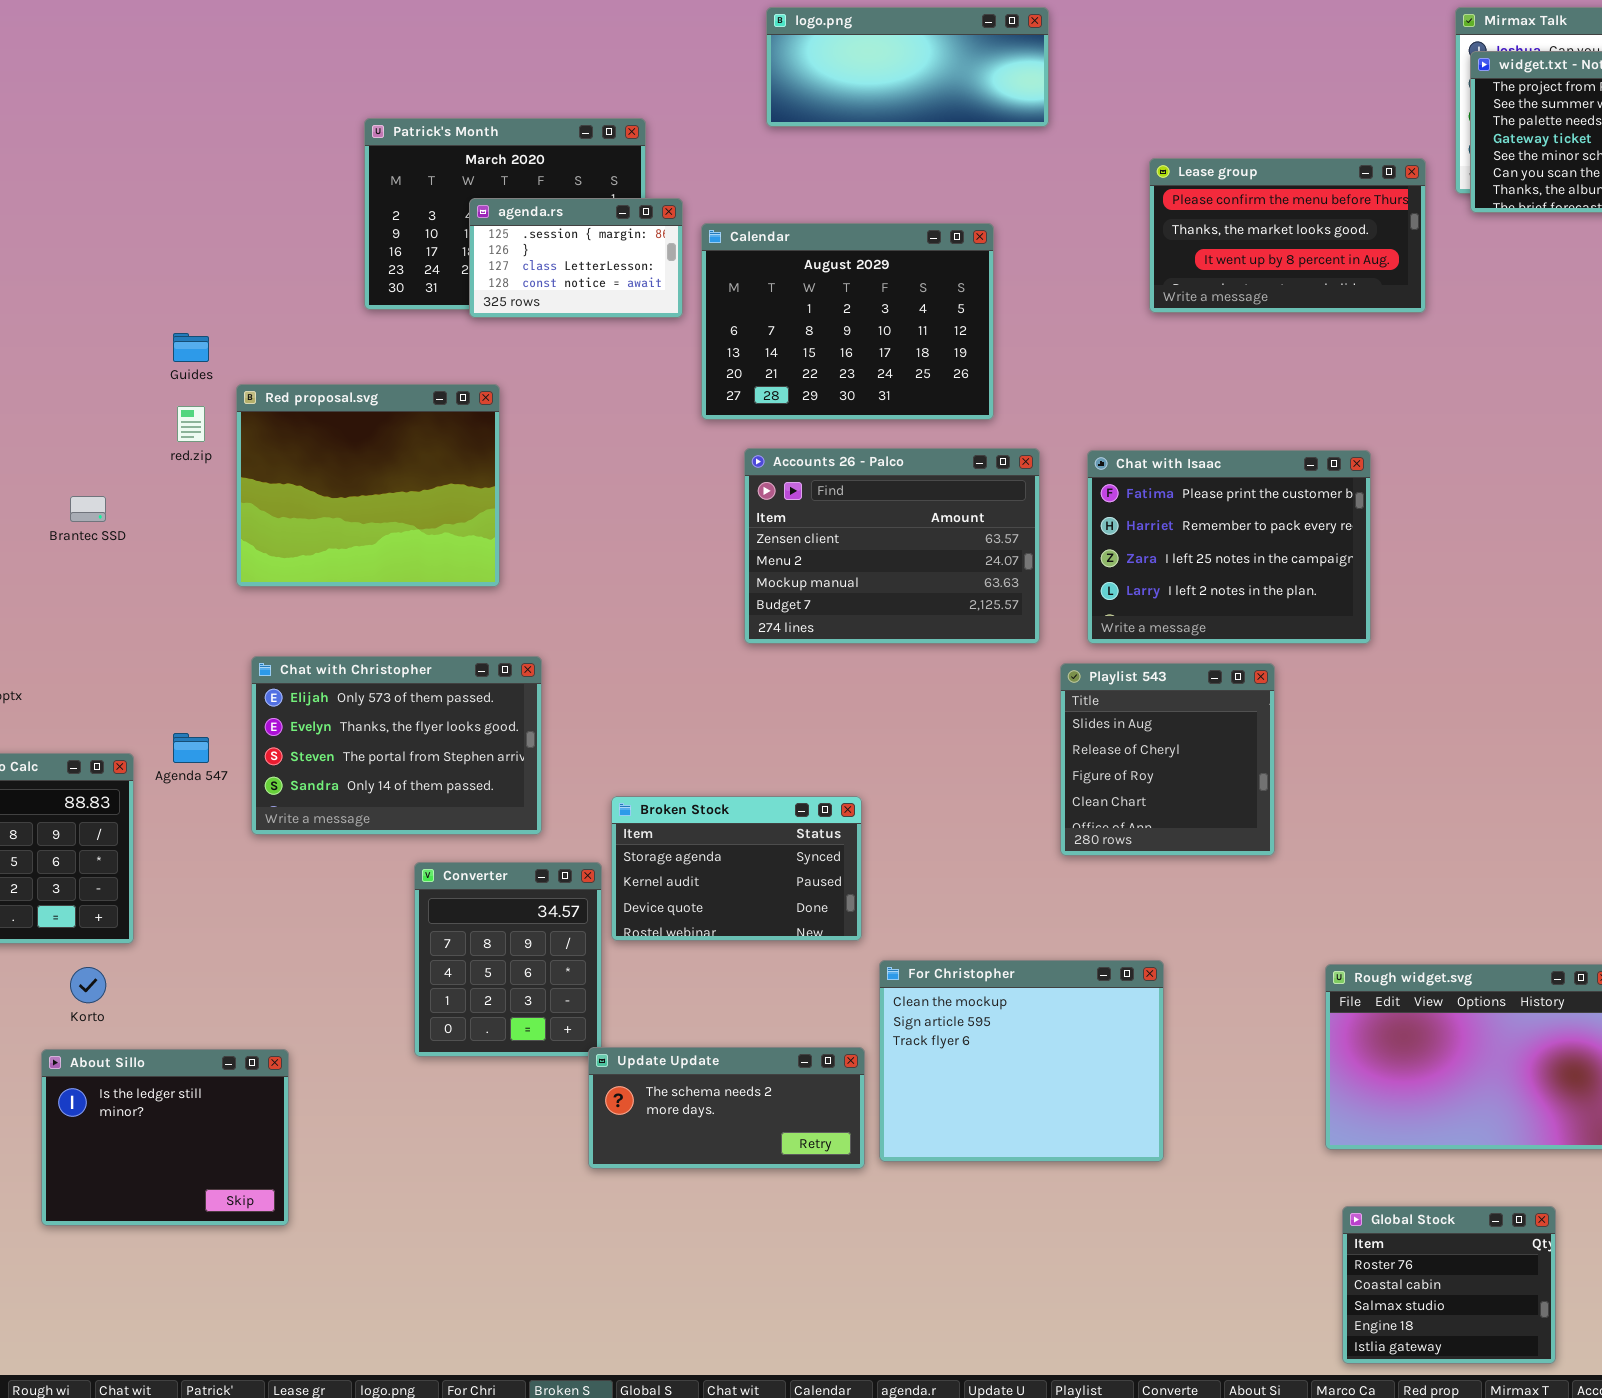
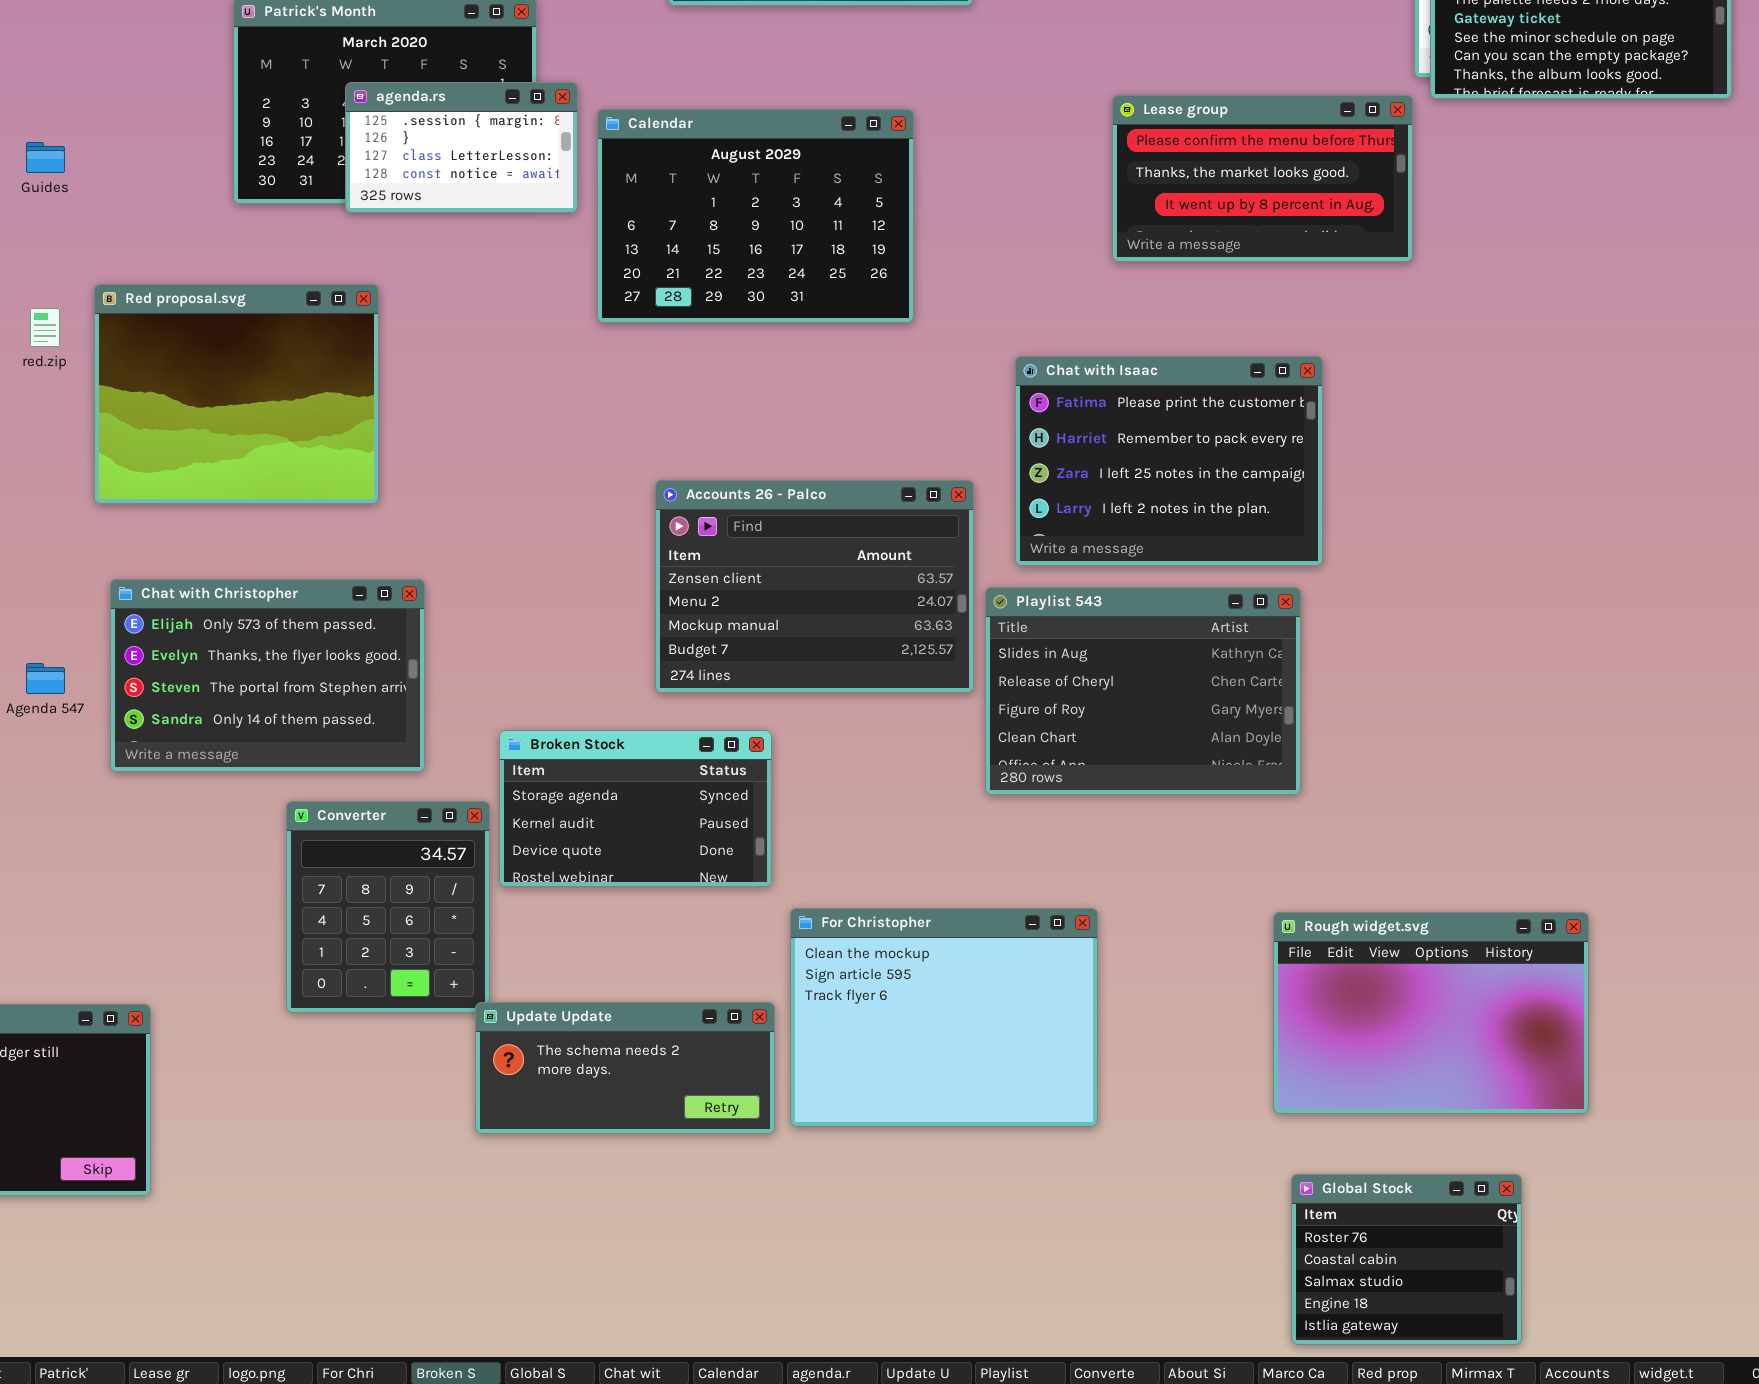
Lease group: [1149,158,1426,313] -> [1112,95,1413,262], moved
Guides: [173,333,209,362] -> [26,142,65,173], moved
Accounts 26 - Palco: [744,448,1040,644] -> [655,480,974,693], moved
Playlist 543: [1060,663,1275,856] -> [985,587,1301,795], resized

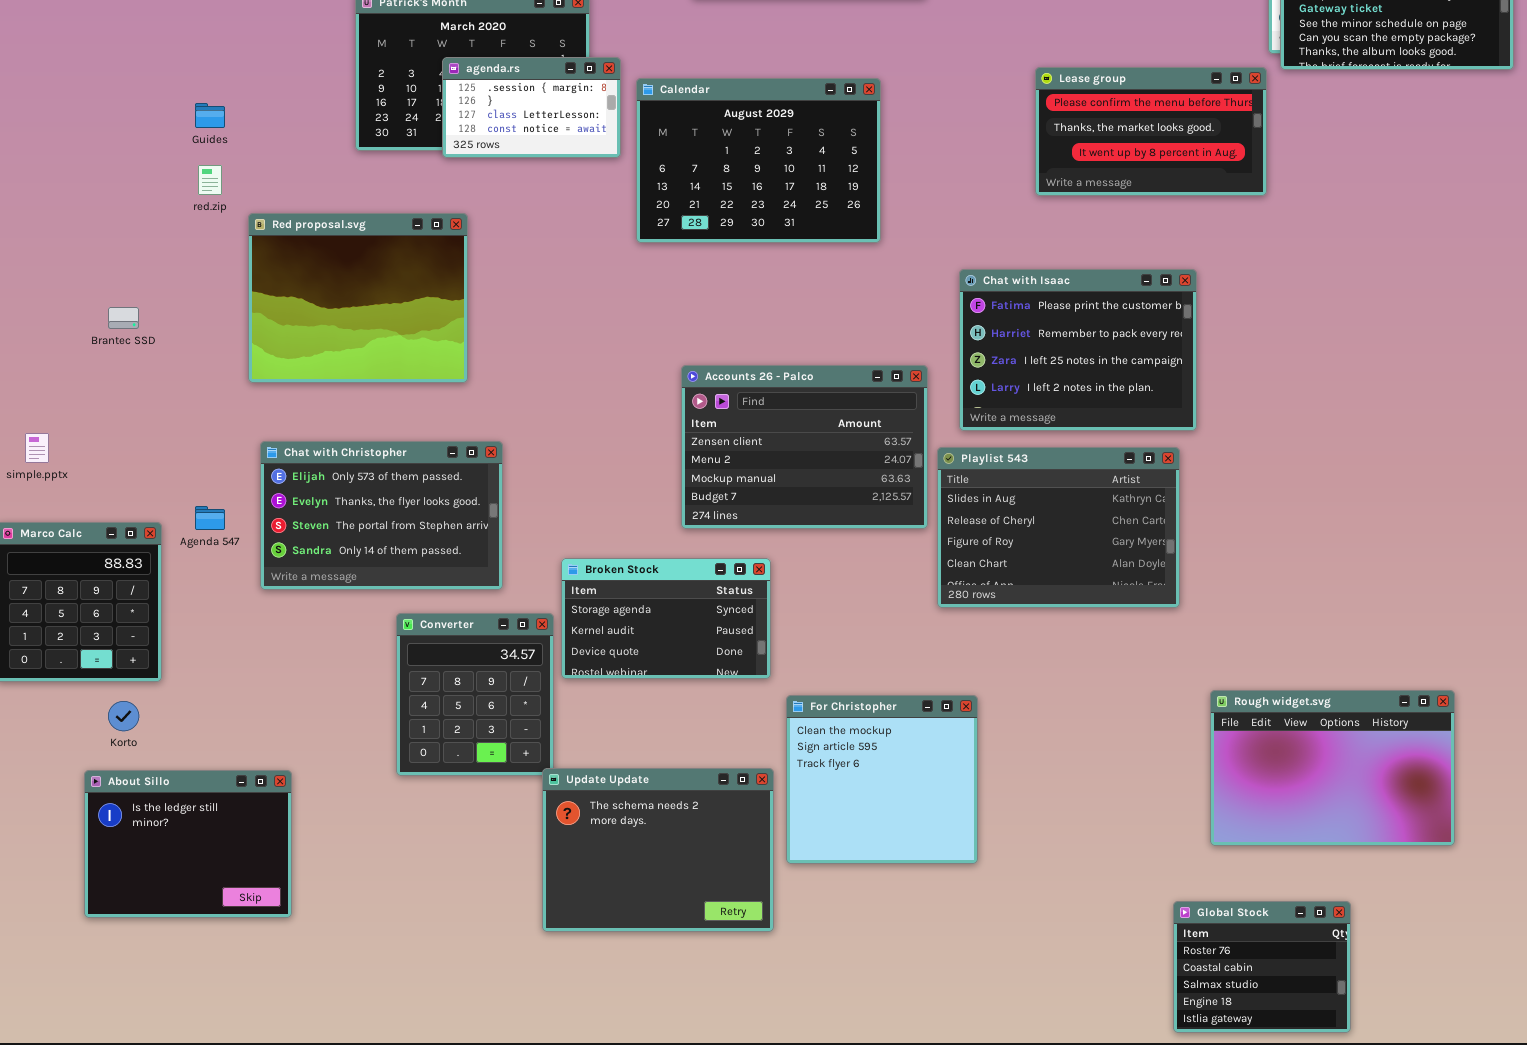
red.zip: [30,308,60,347] -> [198,165,222,195], moved
For Christopher: [790,908,1098,1127] -> [786,695,978,864], resized
Rough widget.svg: [1273,912,1589,1114] -> [1210,690,1455,846], moved
Update Update: [475,1002,775,1134] -> [542,768,774,932], resized

